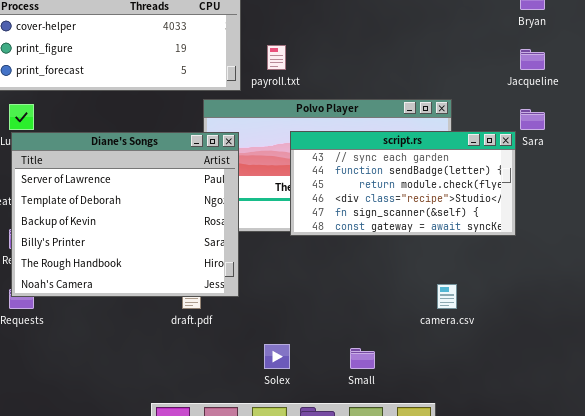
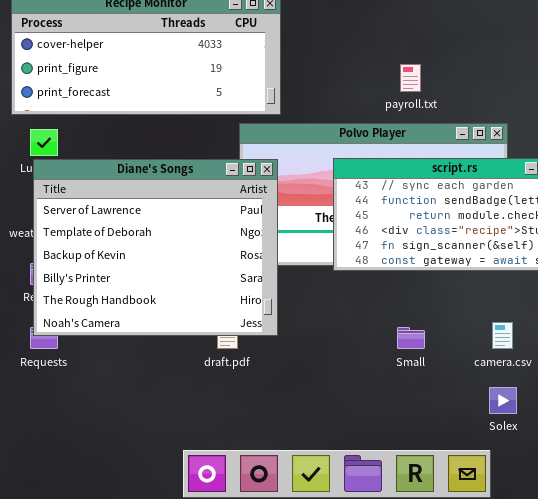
payroll.txt: [267,45,286,70] -> [400,64,421,92], moved
Solex: [264,344,290,369] -> [489,387,517,414], moved
Small: [350,348,375,369] -> [397,327,425,349], moved

